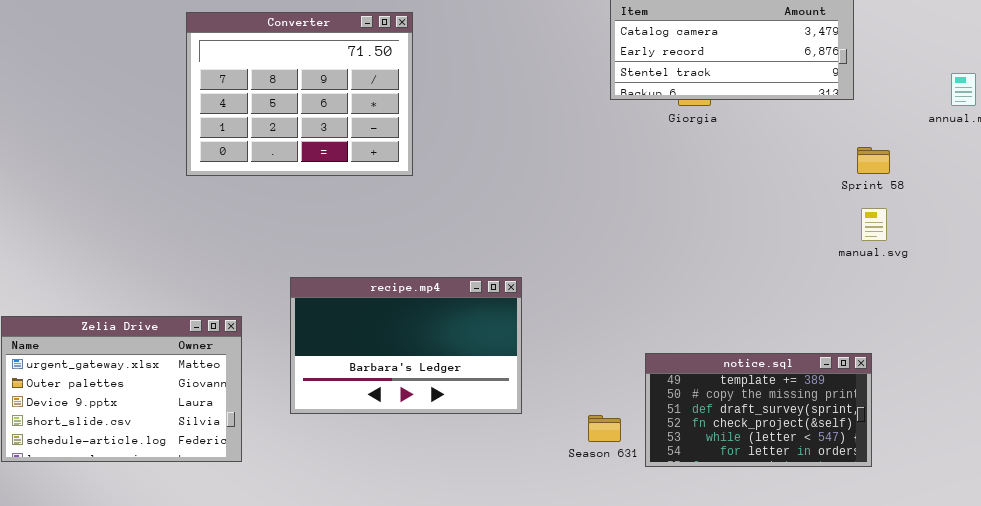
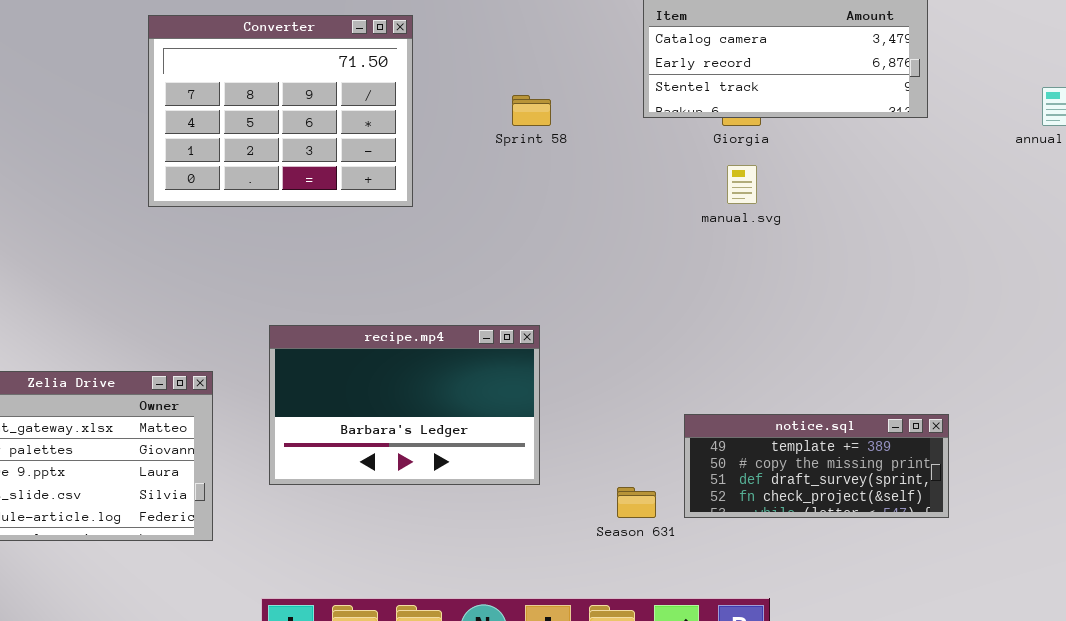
Sprint 58: [857,147,890,174] -> [512,95,551,126], moved
manual.svg: [861,208,887,241] -> [727,165,757,204], moved
notice.sql: [645,353,872,467] -> [684,414,949,518], resized

